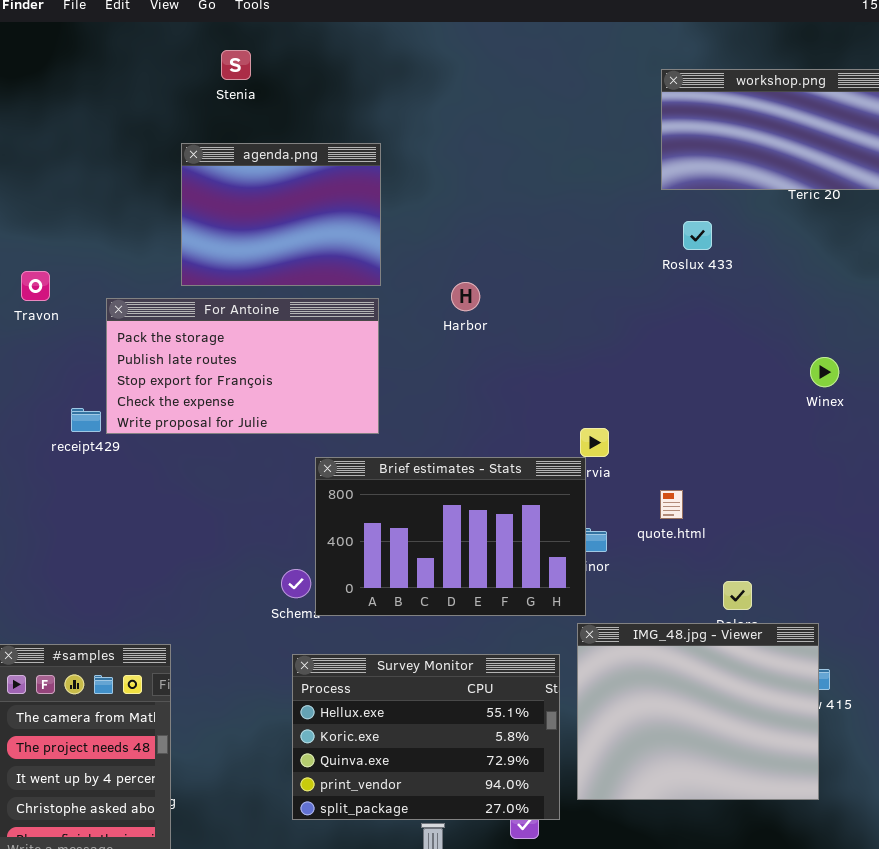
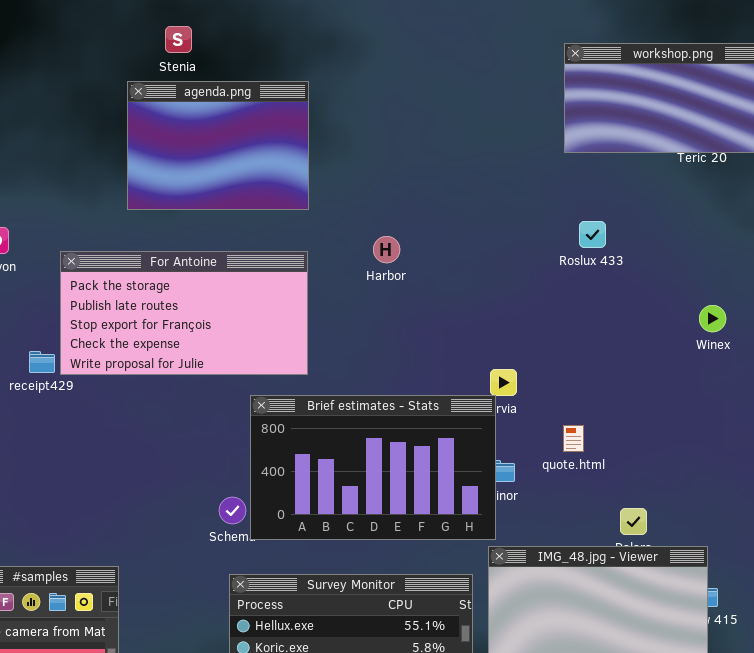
agenda.png: [181,143,381,286] -> [127,81,309,210], moved
Roslux 433: [683,221,712,250] -> [579,221,606,248], moved

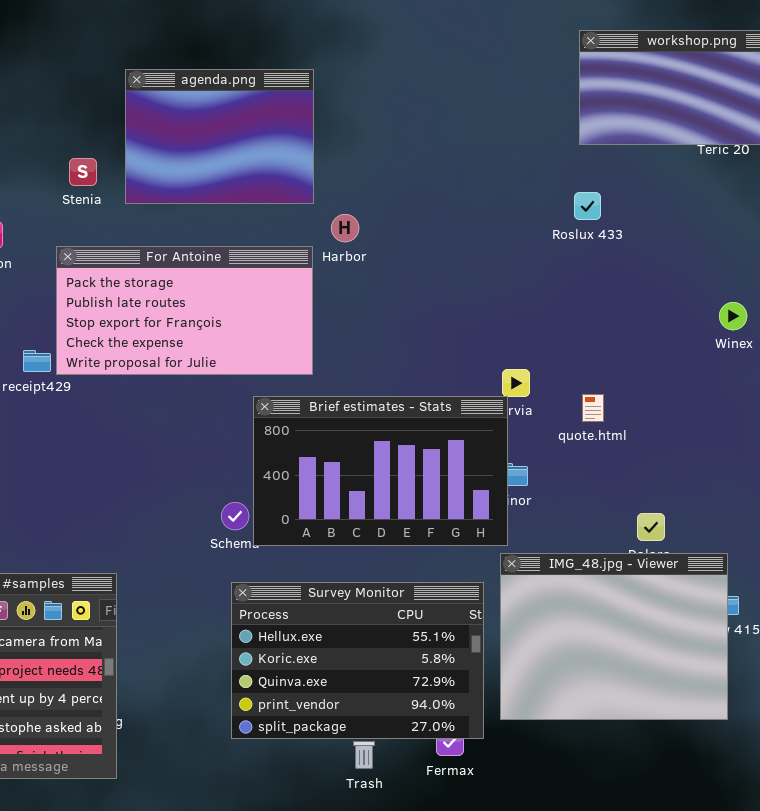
Stenia: [165,26,192,53] -> [69,158,97,186], moved
Roslux 433: [579,221,606,248] -> [574,192,601,220], moved
Harbor: [373,236,400,263] -> [331,214,359,242], moved
quote.html: [563,425,584,452] -> [582,394,604,422], moved

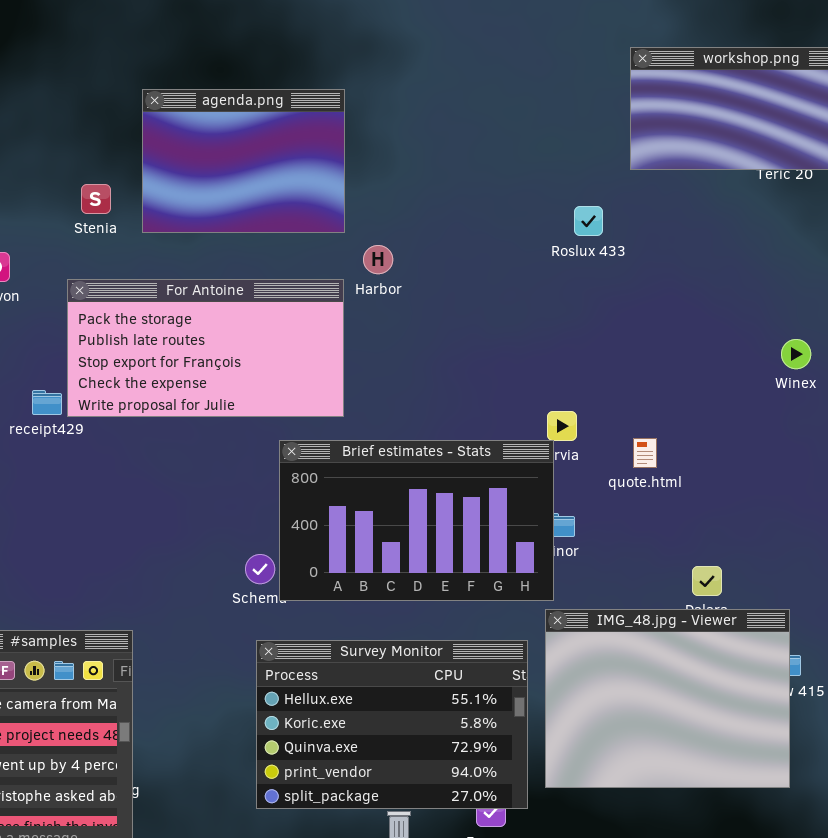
Roslux 433: [574,192,601,220] -> [574,206,603,236], moved

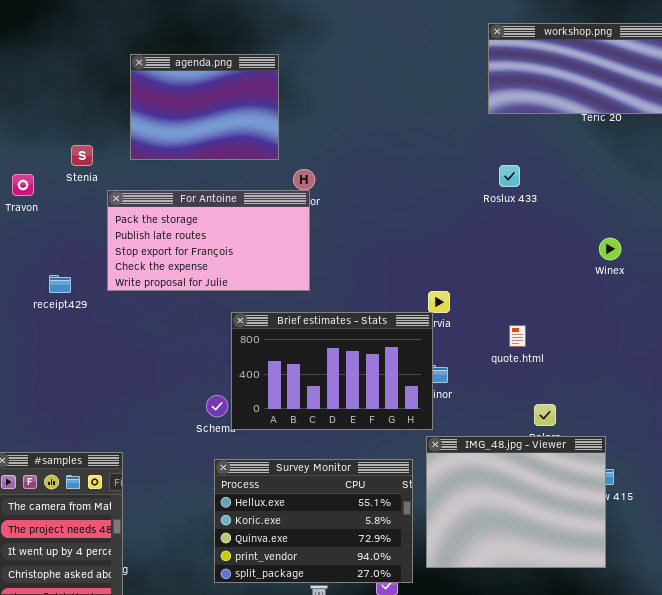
Stenia: [81,184,111,214] -> [71,145,93,166], moved
Roslux 433: [574,206,603,236] -> [499,165,520,187], moved
For Antoine: [67,279,344,417] -> [107,190,310,291], moved
quote.html: [633,438,657,468] -> [509,325,526,347], moved

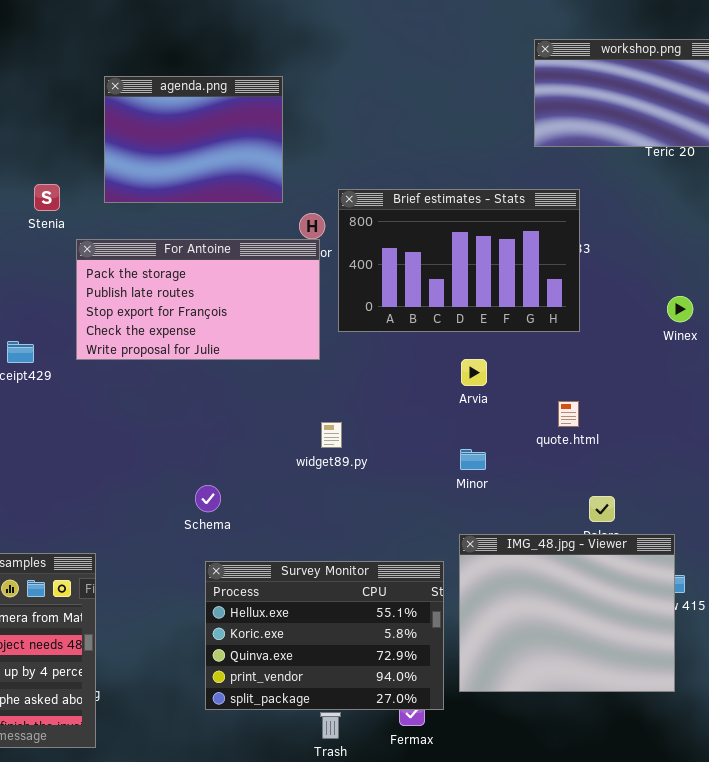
Brief estimates - Stats: [231,312,433,430] -> [338,189,580,332], moved

